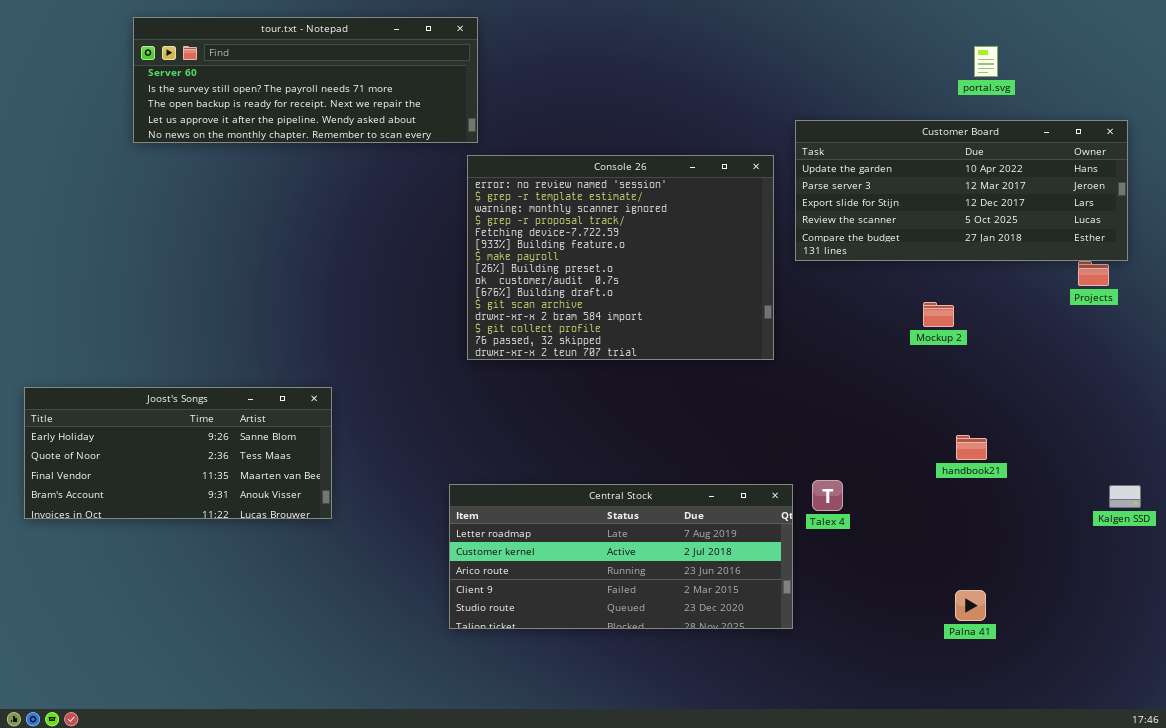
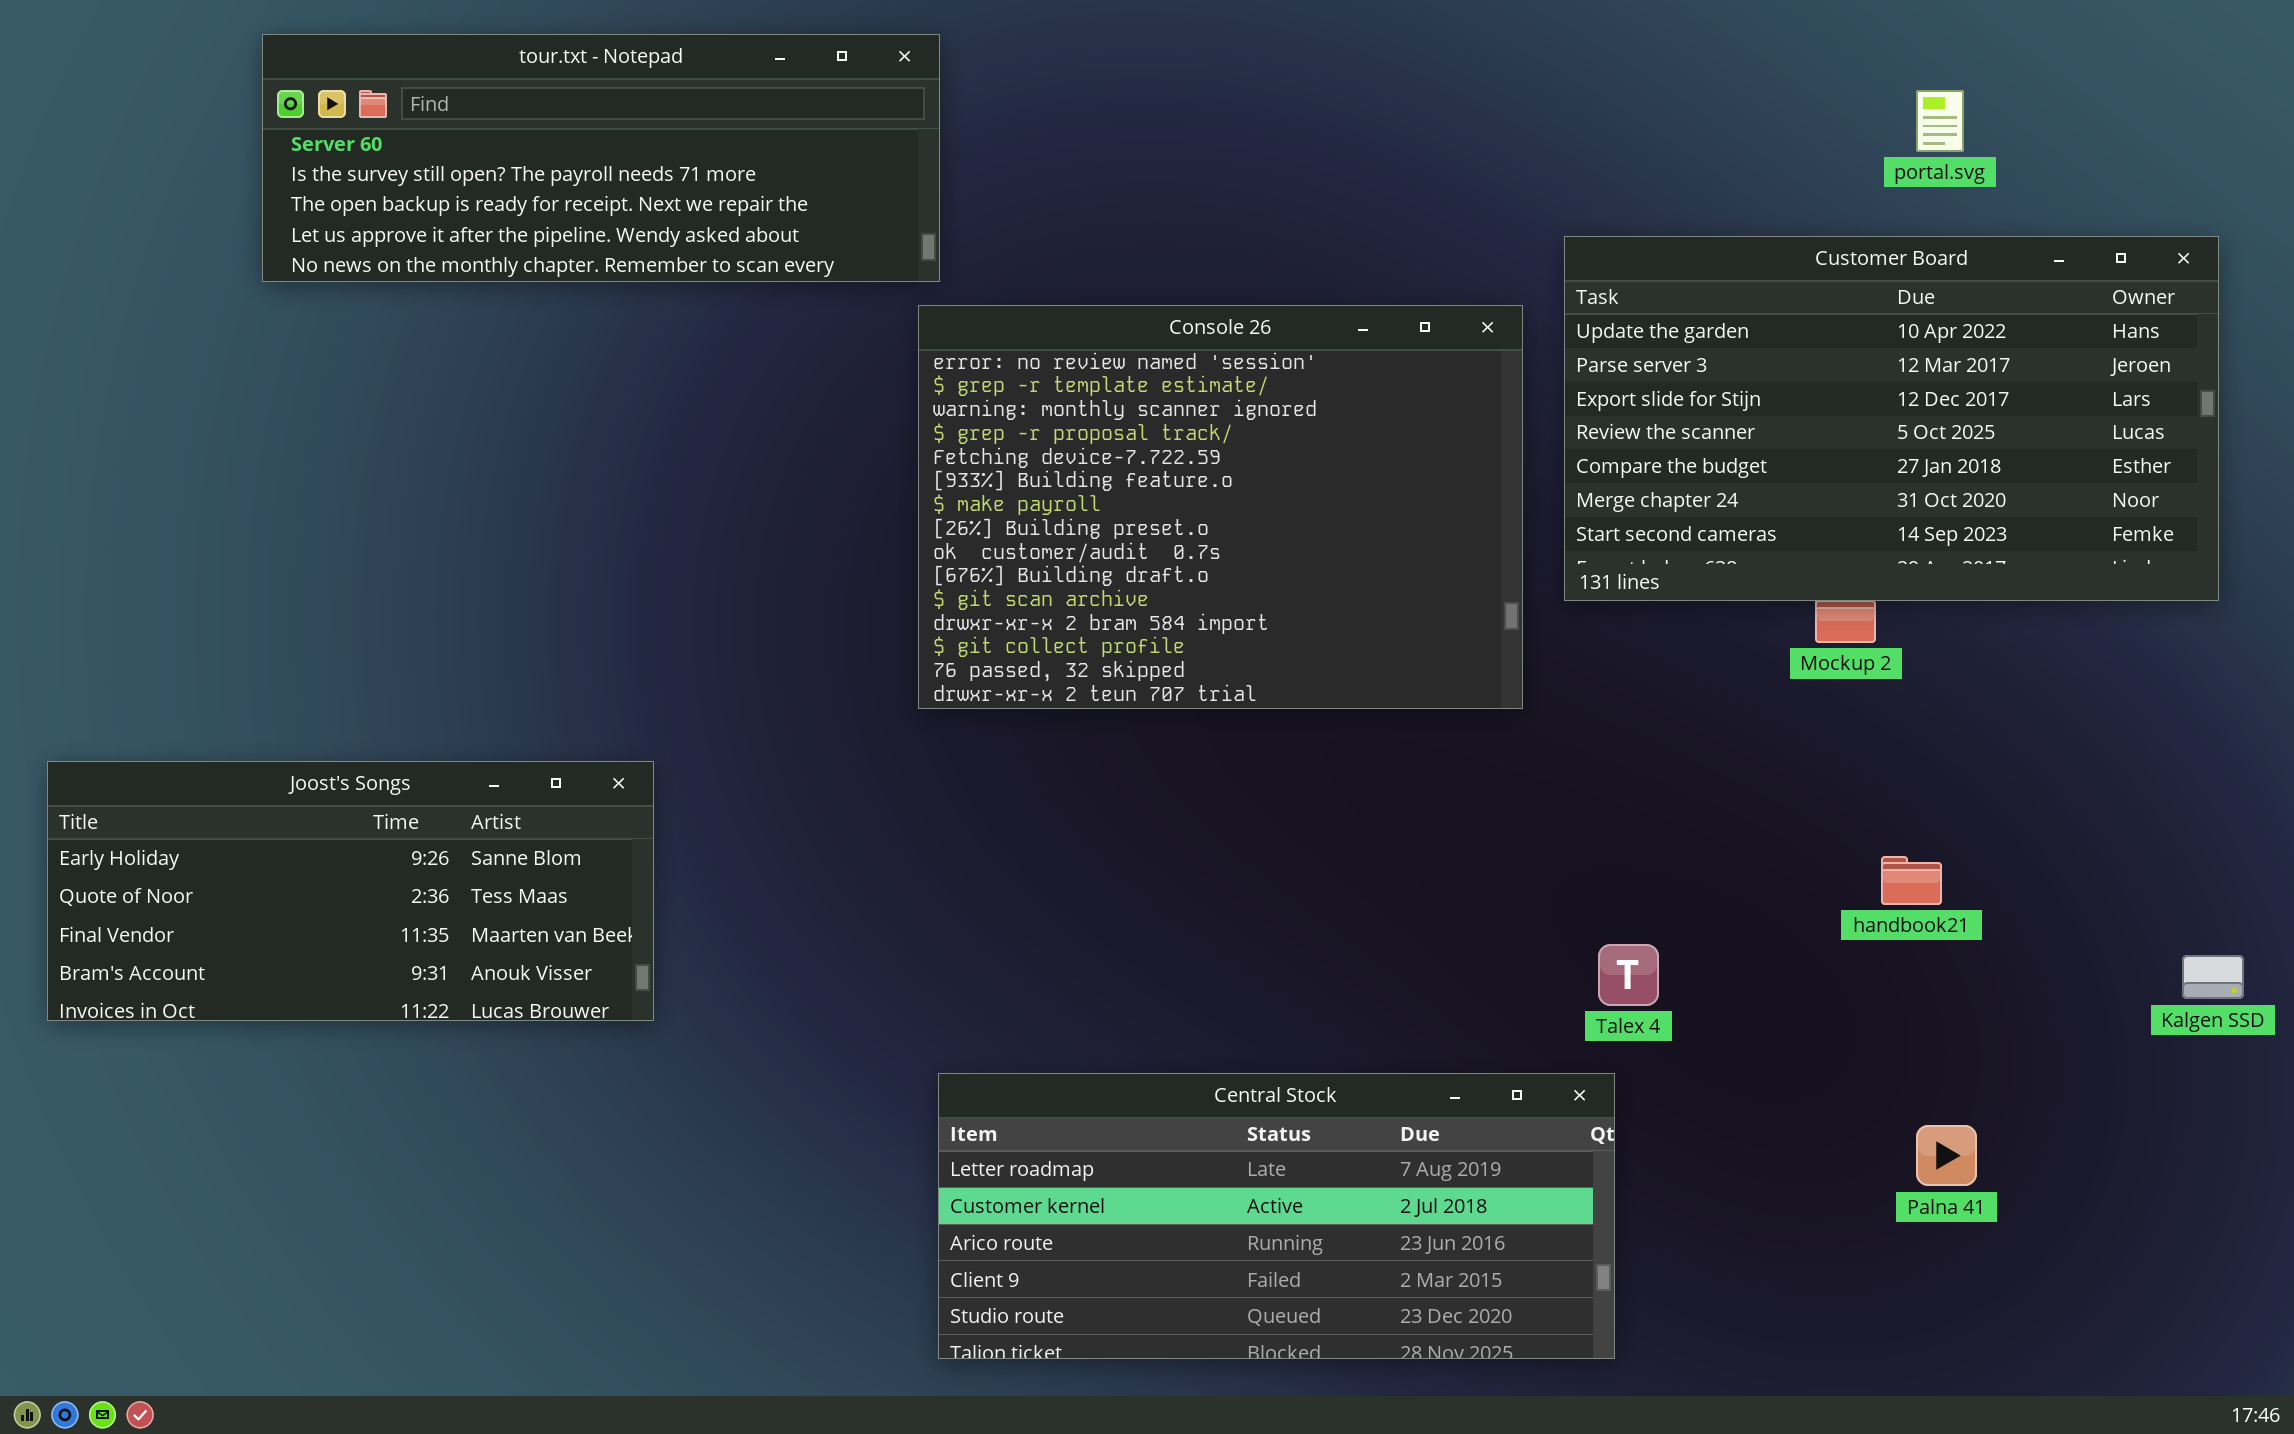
Customer Board: [795,120,1128,261] -> [1564,236,2219,601], resized
Central Stock: [449,484,793,629] -> [938,1073,1615,1359], moved
Palna 41: [955,590,986,621] -> [1916,1125,1977,1186], moved

